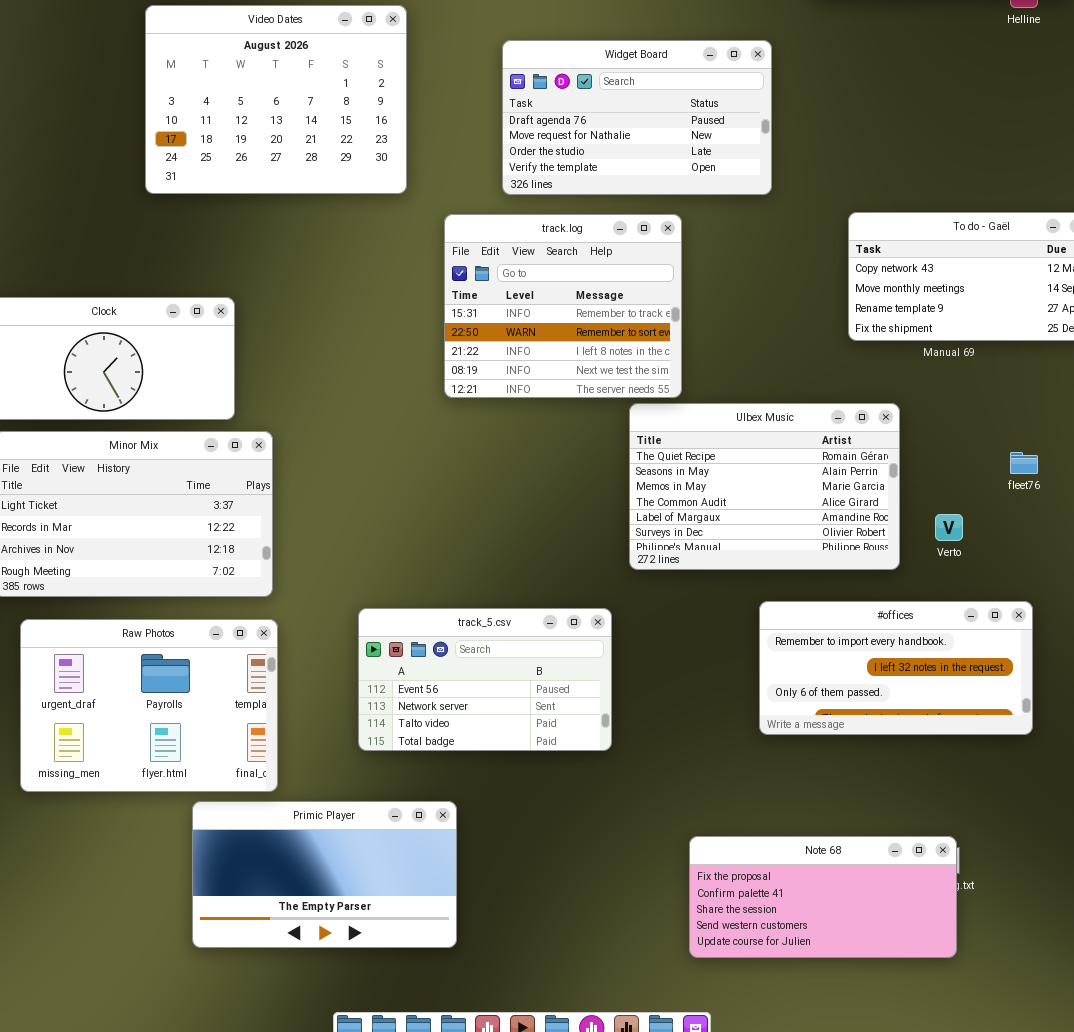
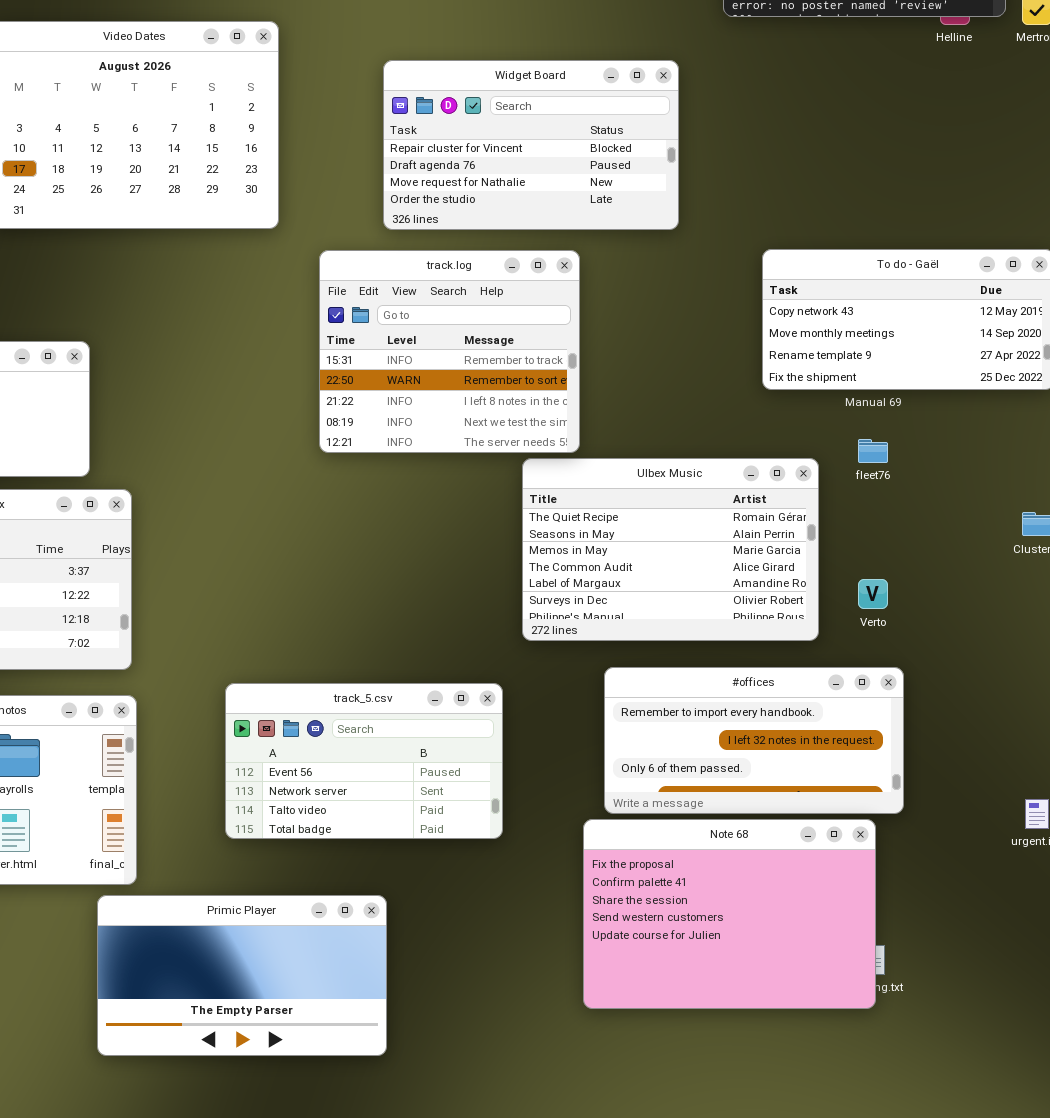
Widget Board: [502,40,772,195] -> [383,60,679,230], scrolled up 1 row
fleet76: [1010,452,1038,474] -> [858,439,888,463], moved
#offices: [759,601,1033,735] -> [604,667,904,814], moved
Primic Player: [192,801,457,948] -> [97,895,387,1056], moved
Note 68: [689,836,957,958] -> [583,819,876,1009], moved, resized

